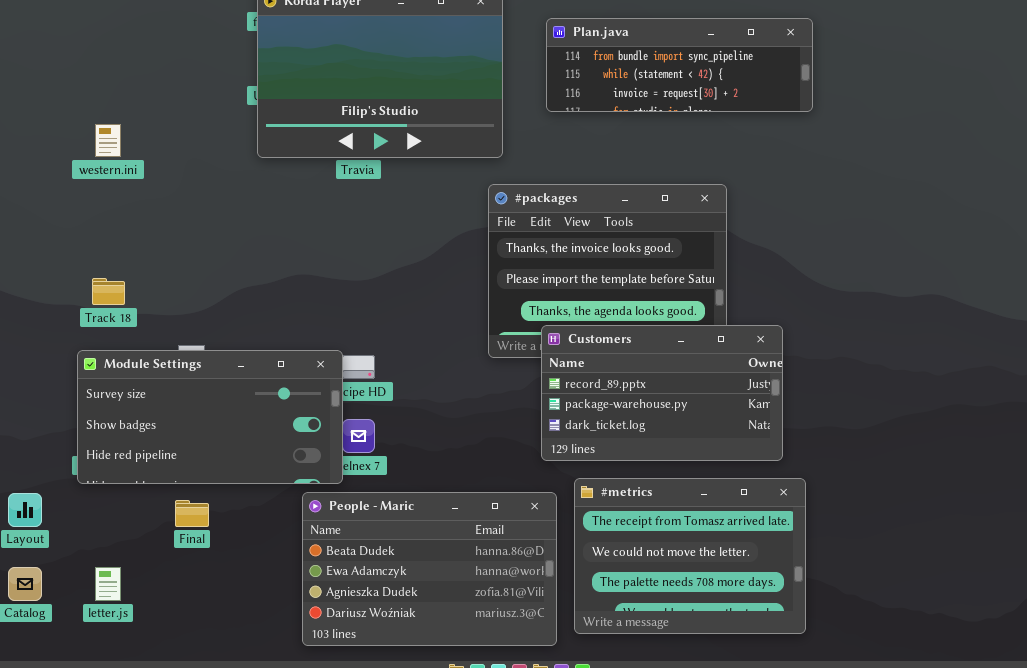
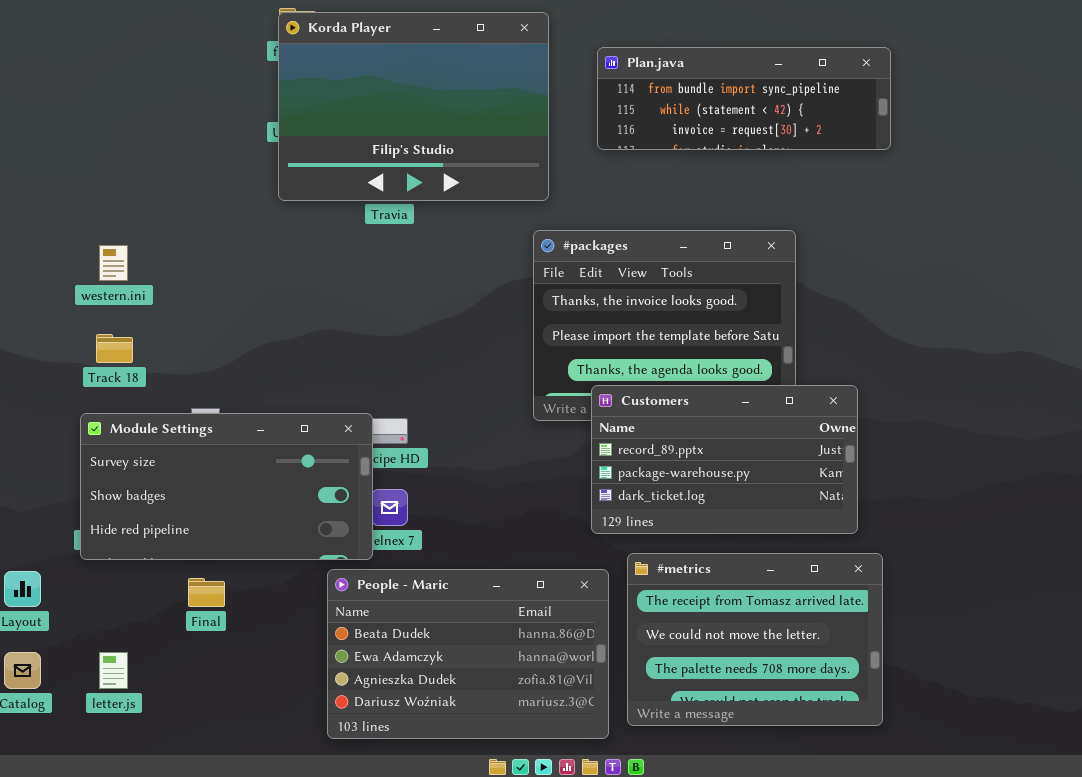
western.ini: [95,124,121,157] -> [99,245,128,281], moved

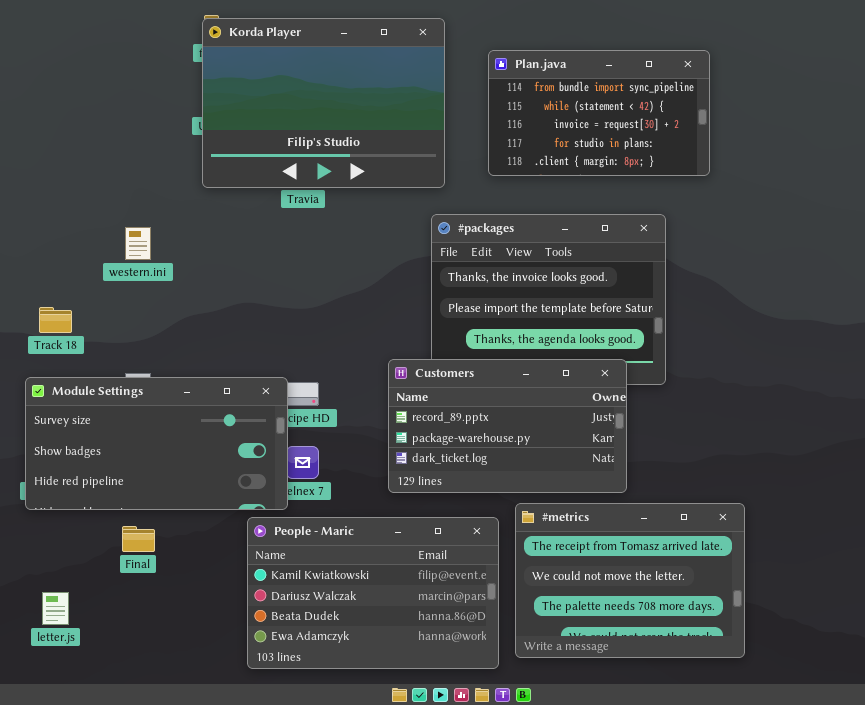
Plan.java: [597,47,891,150] -> [488,50,710,176], resized
western.ini: [99,245,128,281] -> [125,227,151,260], moved
Customers: [591,385,858,534] -> [388,359,627,493], moved
People - Maric: [327,569,609,739] -> [247,517,499,669], scrolled up 2 rows

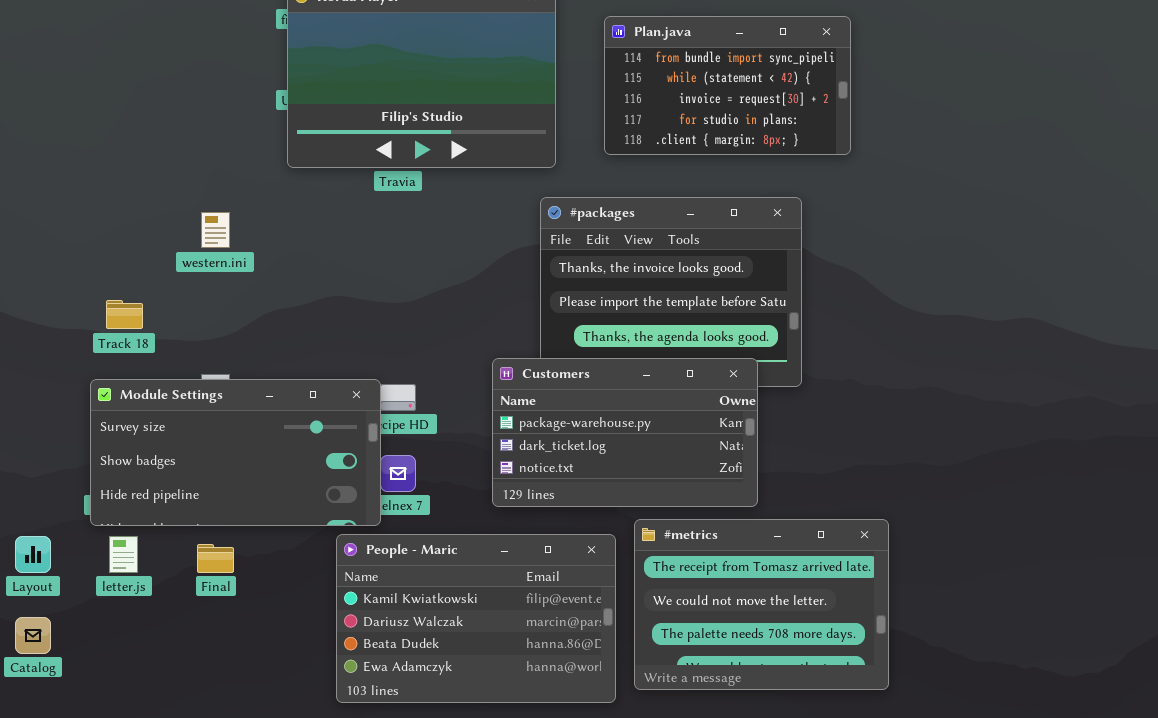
Customers: [388,359,627,493] -> [492,358,758,507], scrolled down 1 row
letter.js: [42,592,69,625] -> [109,536,138,573], moved

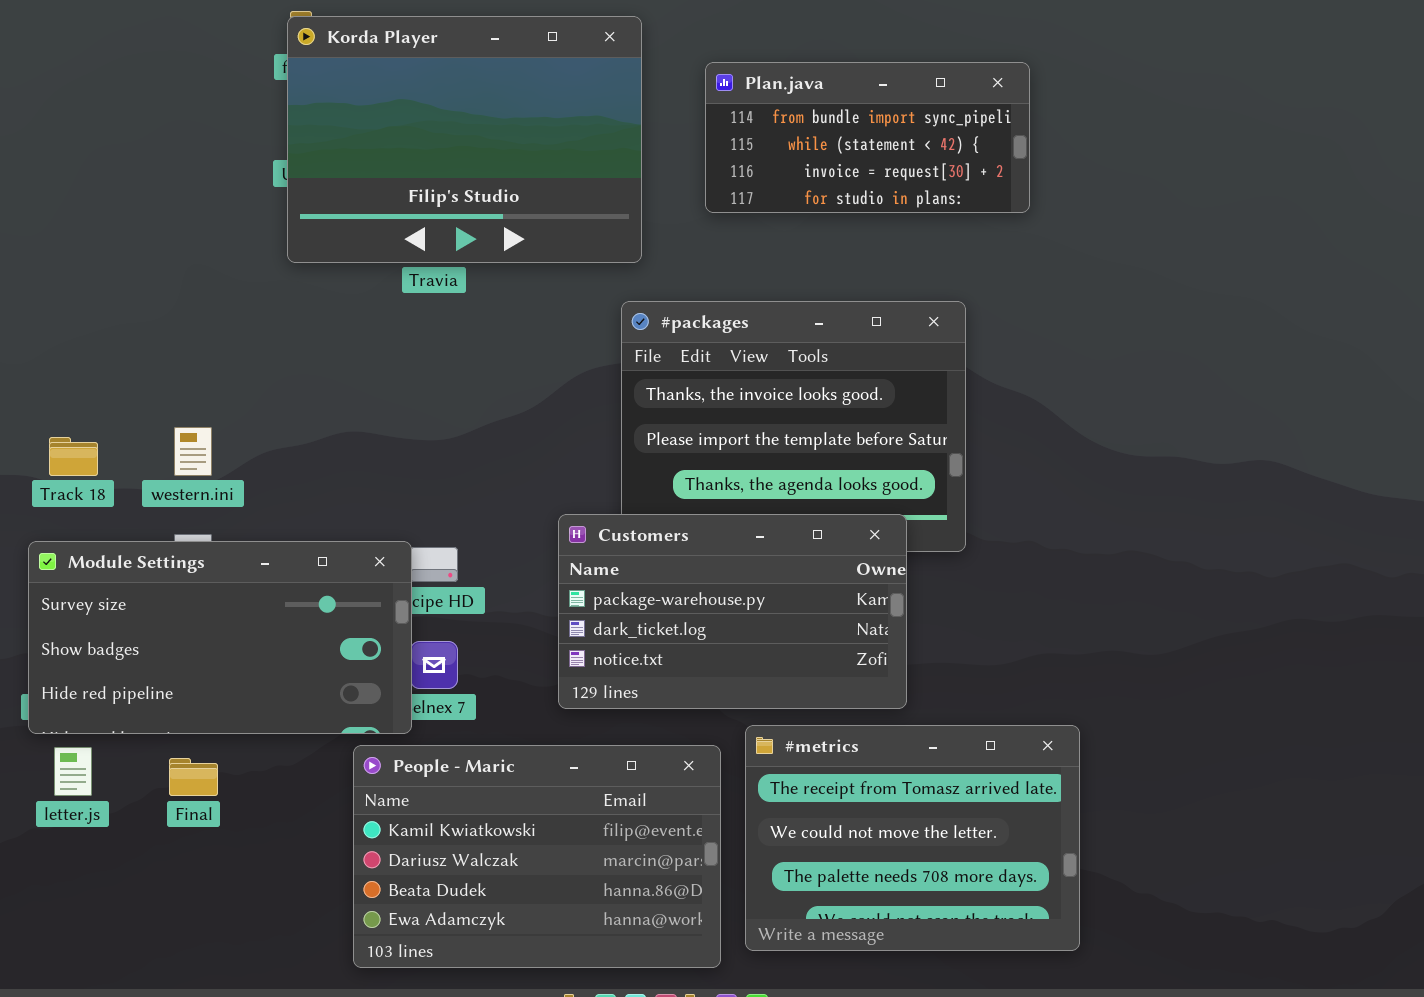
Plan.java: [604,16,851,155] -> [705,62,1030,213], resized
western.ini: [201,212,230,248] -> [174,427,212,476], moved

